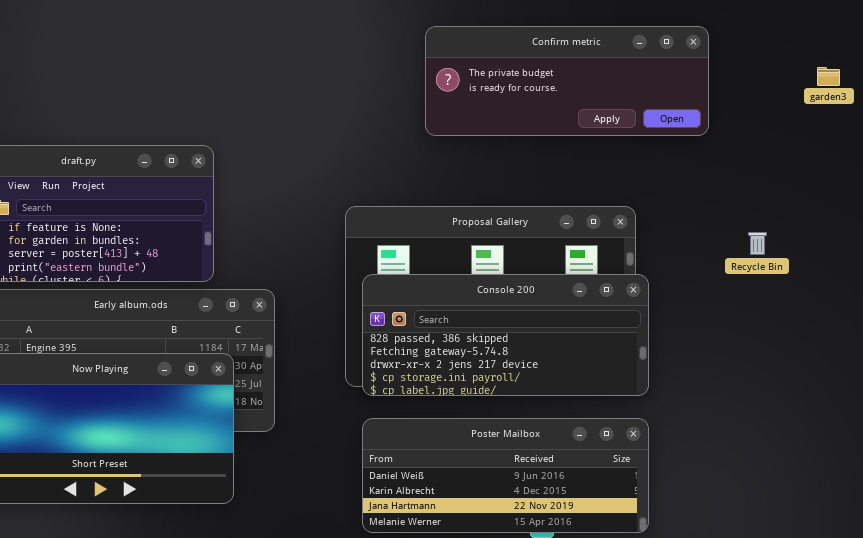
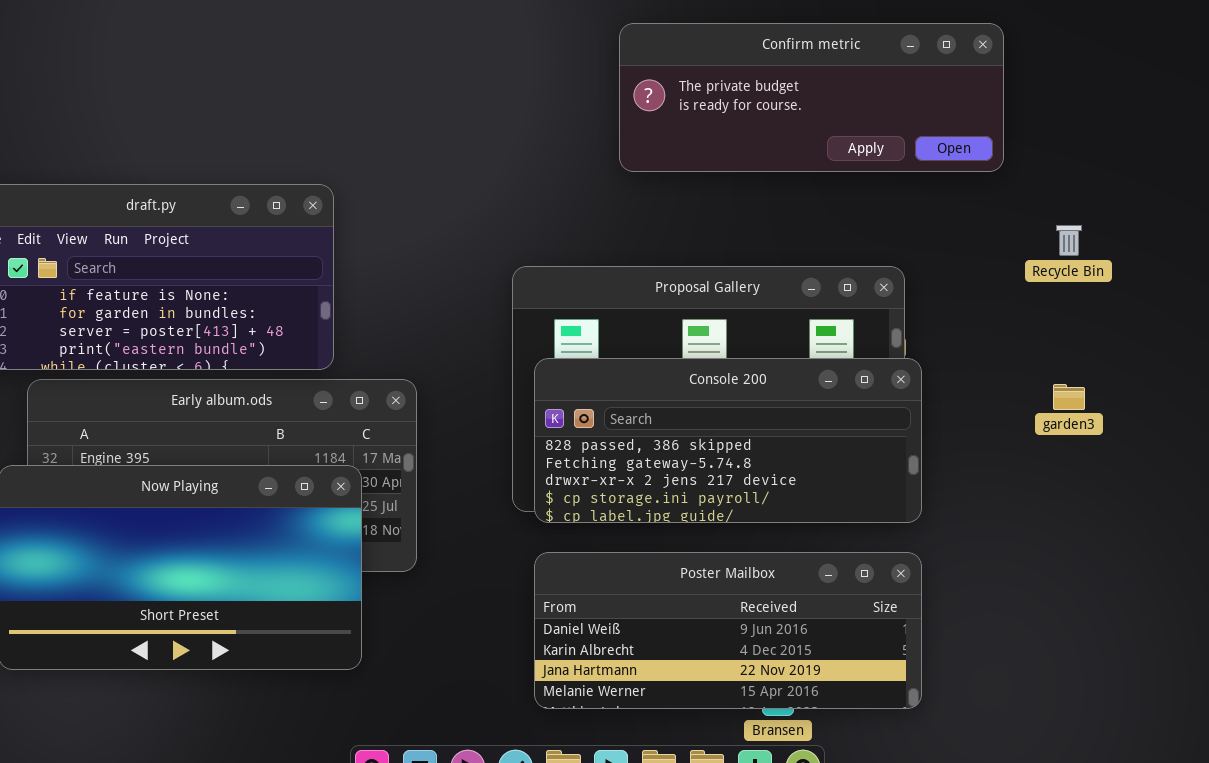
garden3: [817,67,840,86] -> [1053,384,1085,410], moved
Recycle Bin: [748,232,767,255] -> [1056,225,1082,256], moved

